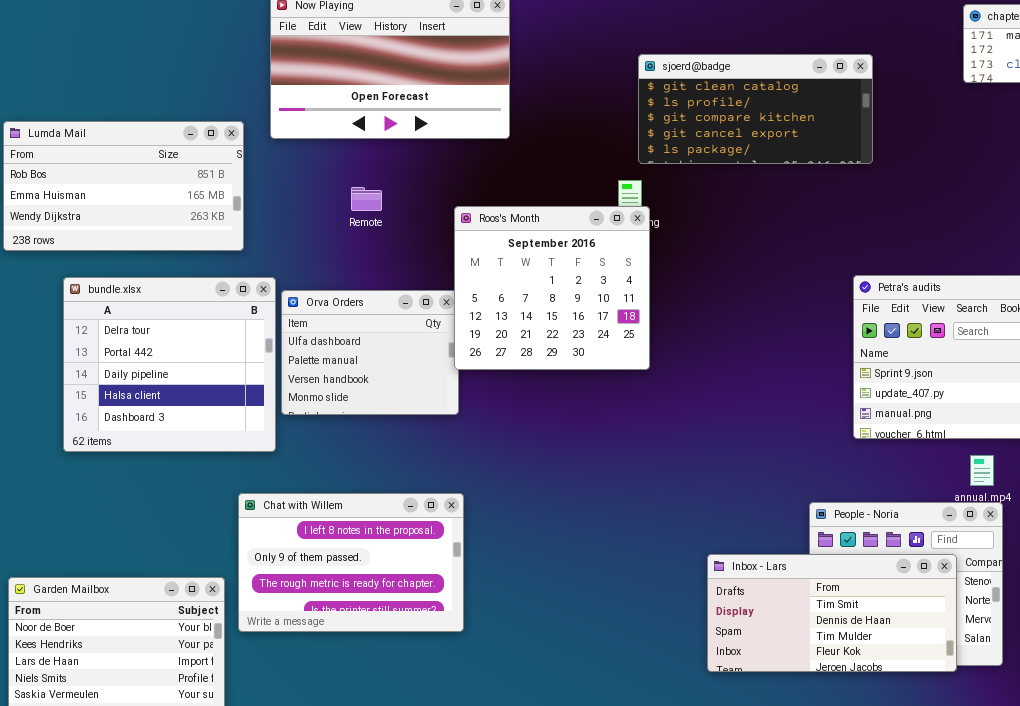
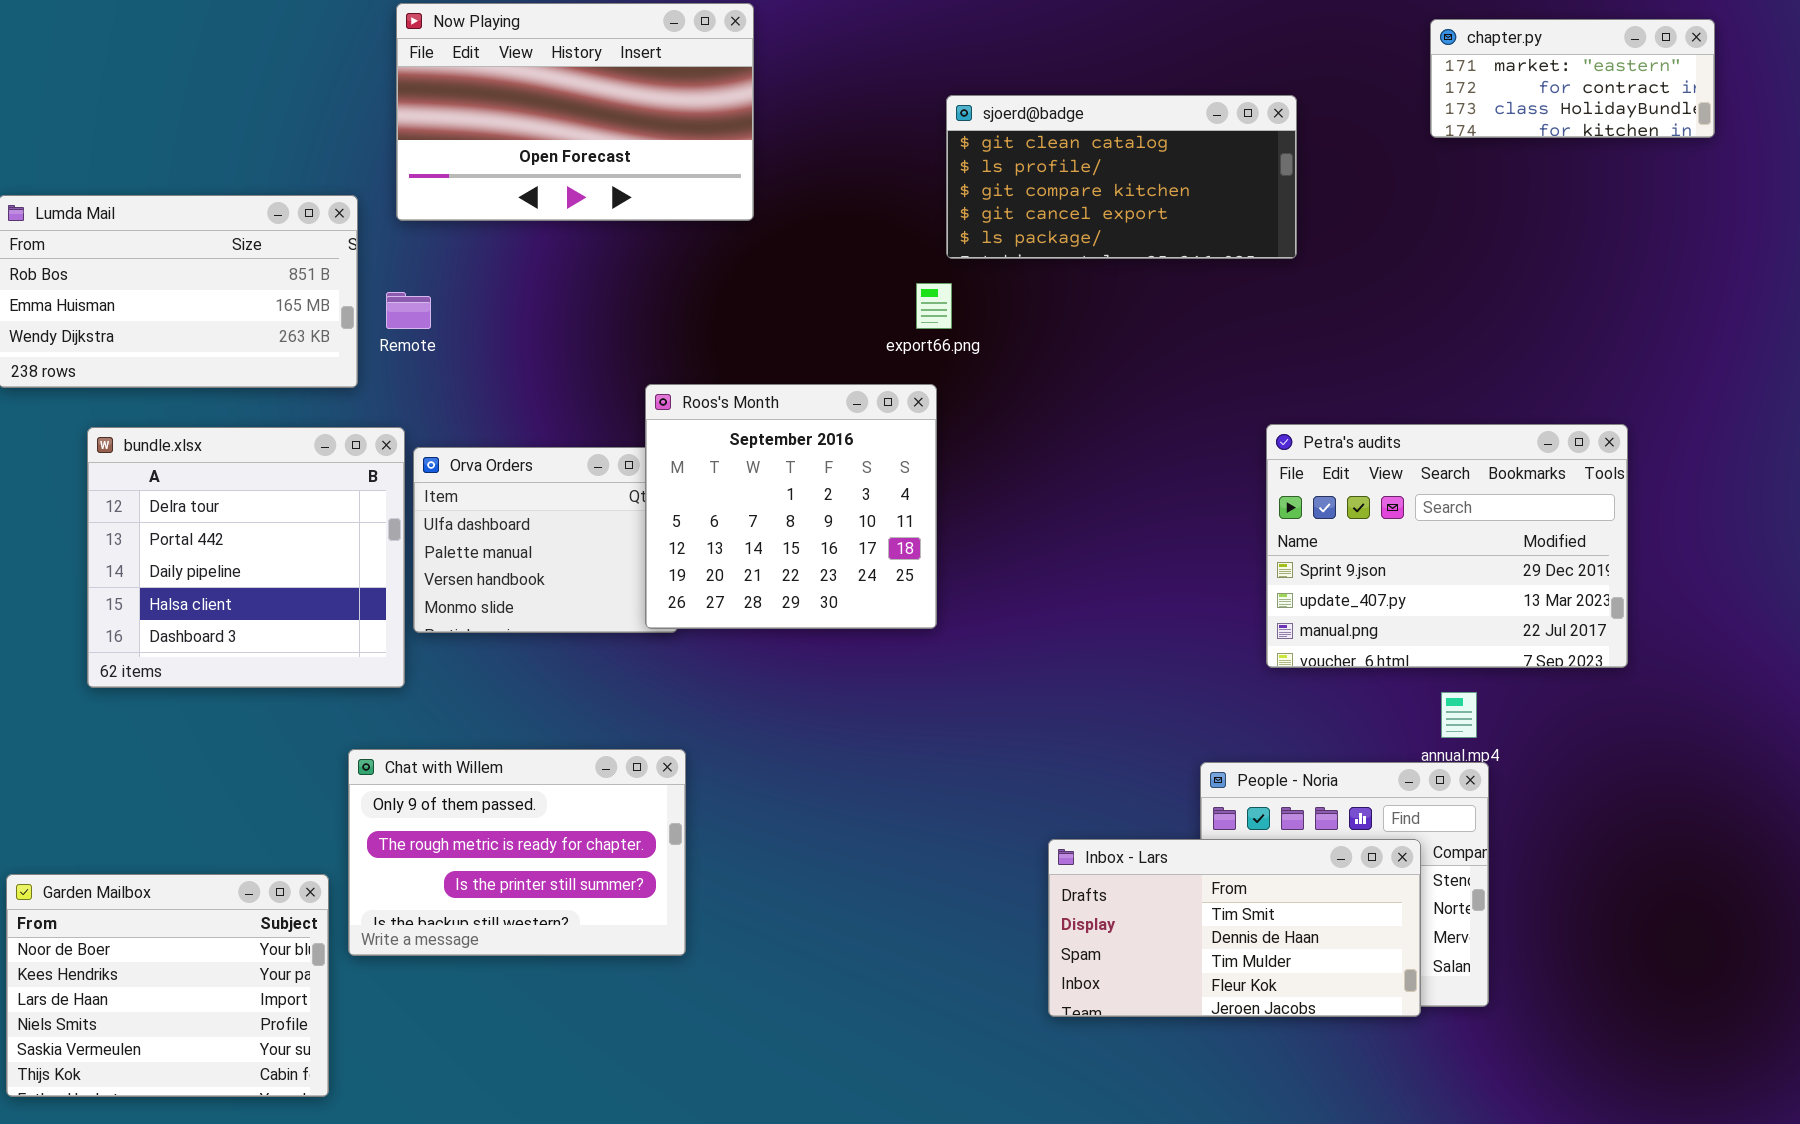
Remote: [351,187,382,211] -> [386,292,431,329], moved
Roos's Month: [454,206,650,370] -> [645,384,937,629], moved
Chat with Willem: [238,493,464,632] -> [348,749,686,956], scrolled down 1 row

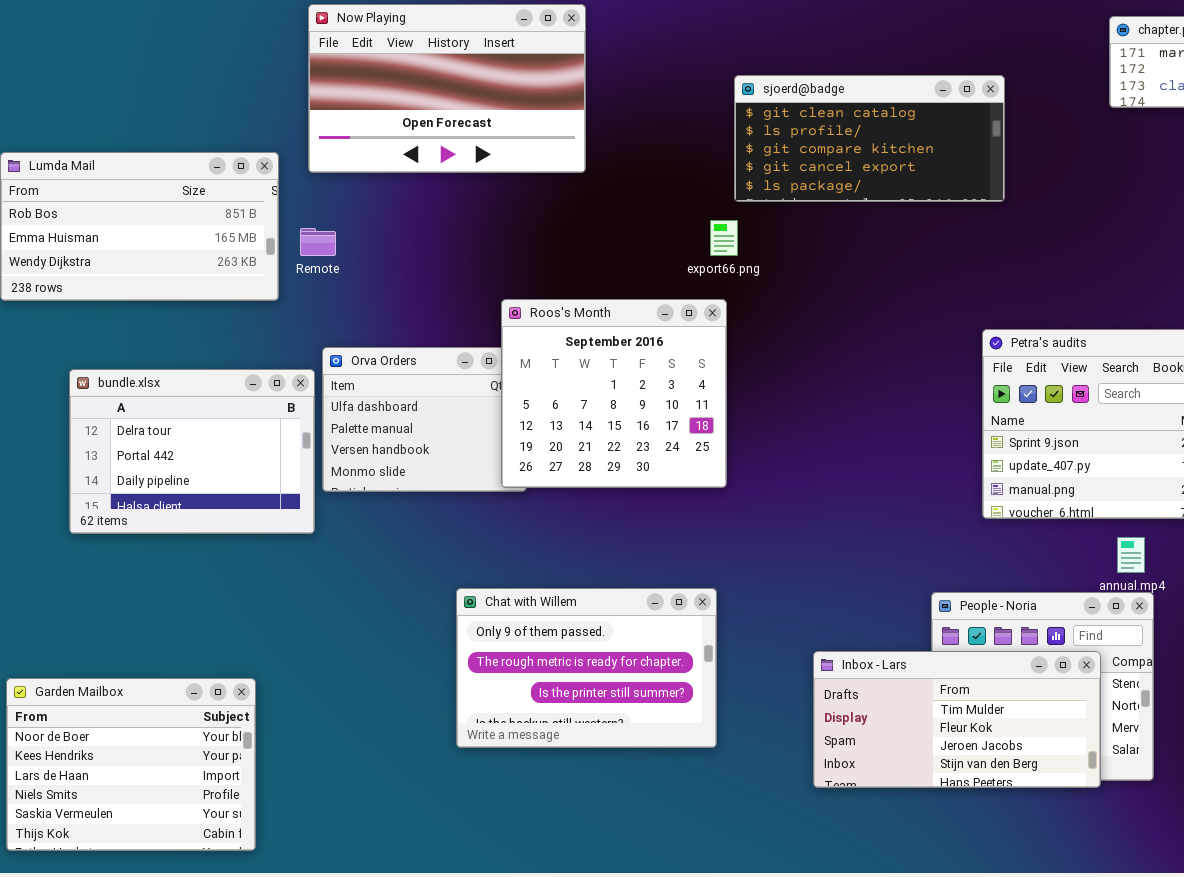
bundle.xlsx: [87,427,405,688] -> [69,369,315,534], resized
Chat with Willem: [348,749,686,956] -> [456,588,717,748], moved
Inbox - Lars: [1048,839,1421,1017] -> [813,651,1101,788], scrolled down 2 rows

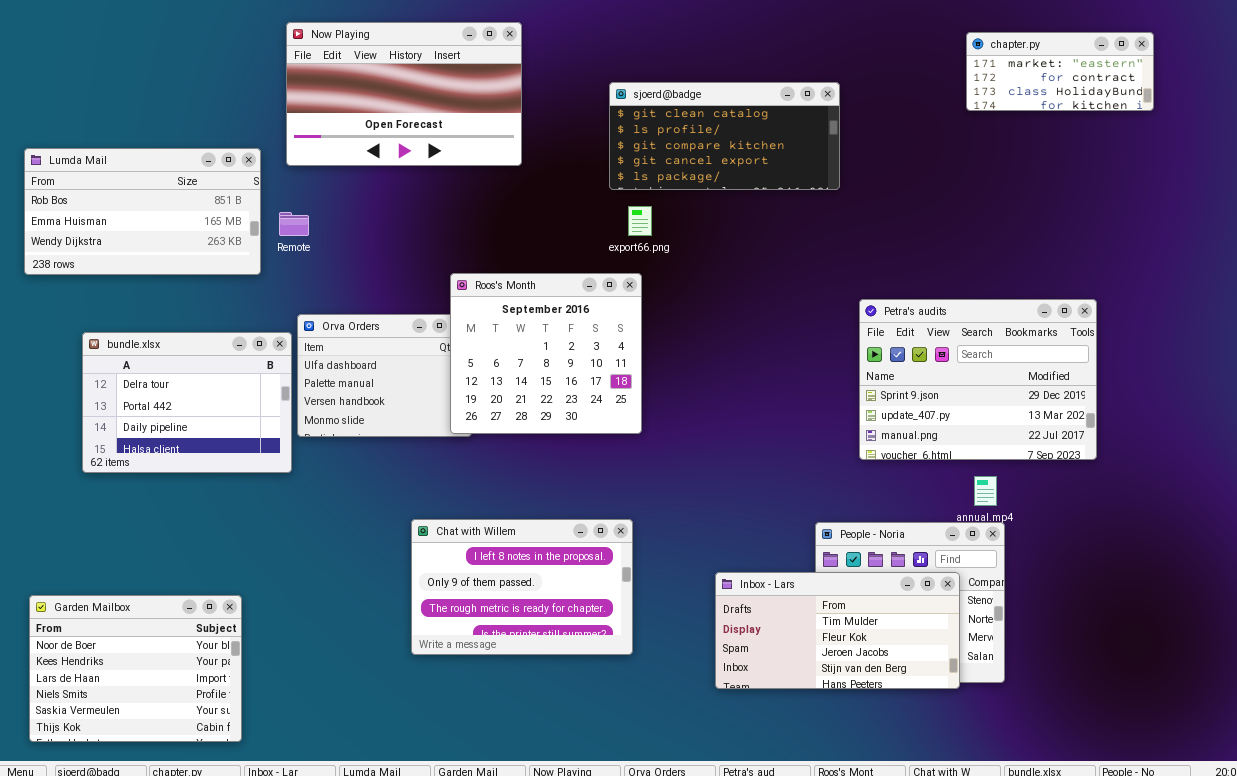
sjoerd@badge: [734,75,1005,202] -> [609,82,840,190], moved
Chat with Willem: [456,588,717,748] -> [411,519,633,655], scrolled up 1 row

